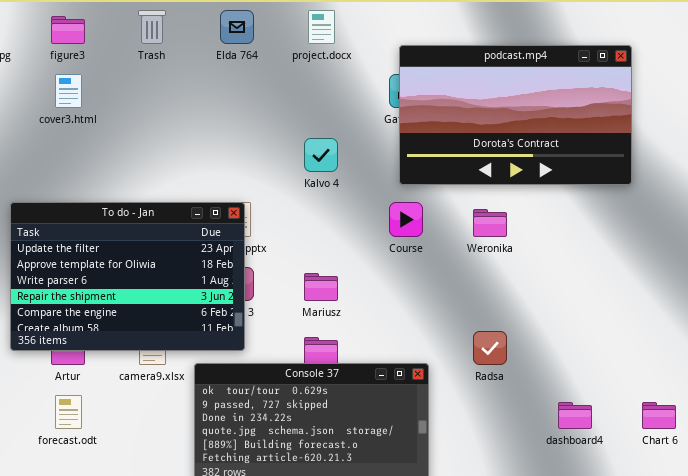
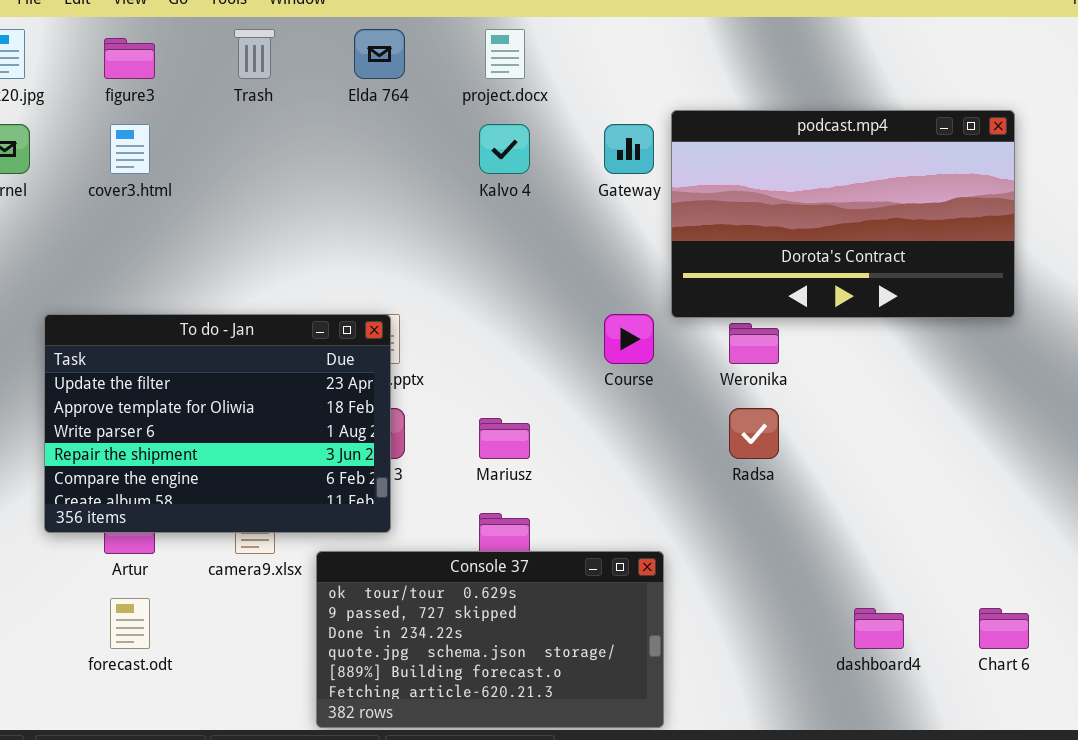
podcast.mp4: [399,45,632,185] -> [671,110,1015,318], moved
Kalvo 4: [304,138,338,172] -> [479,124,530,174], moved
Radsa: [473,331,507,365] -> [729,408,779,459], moved

